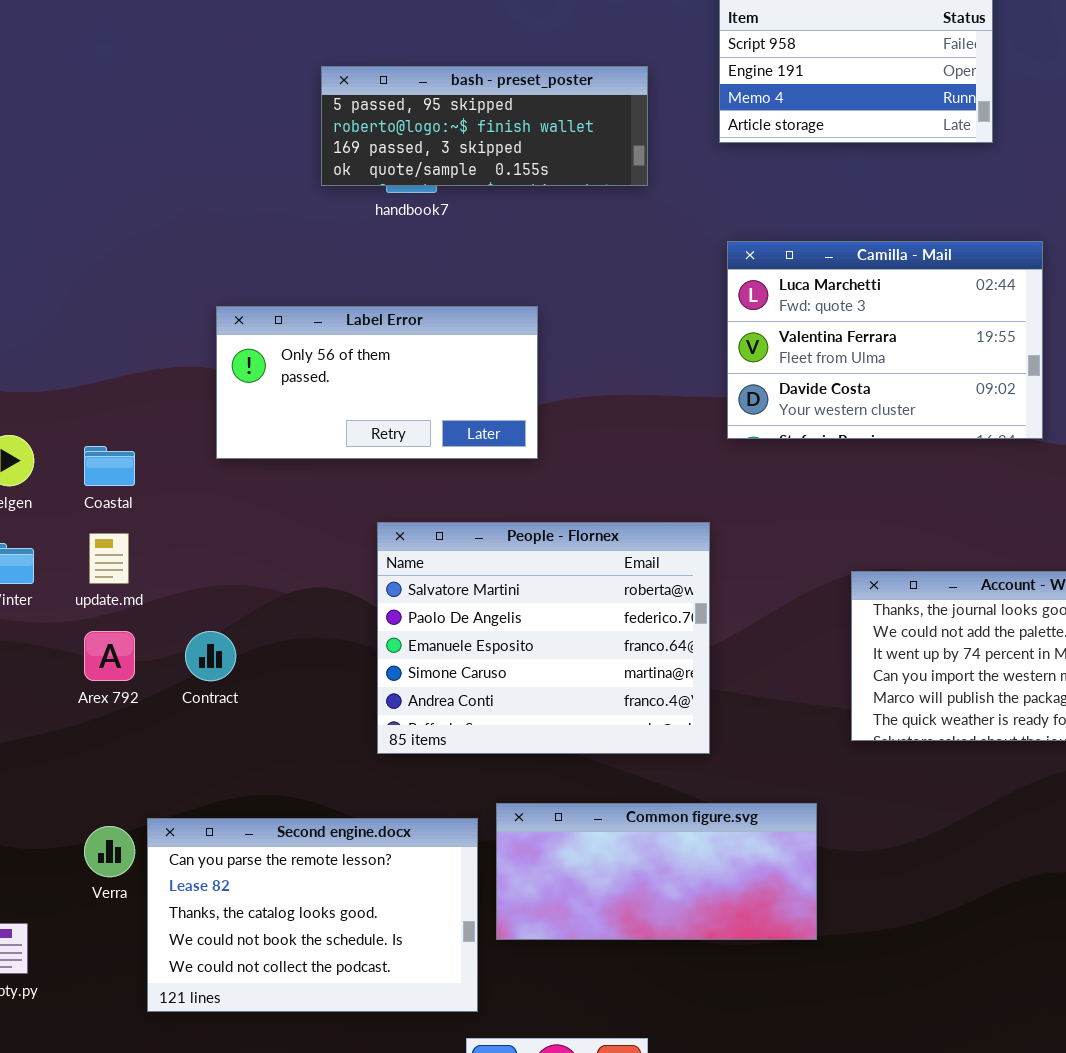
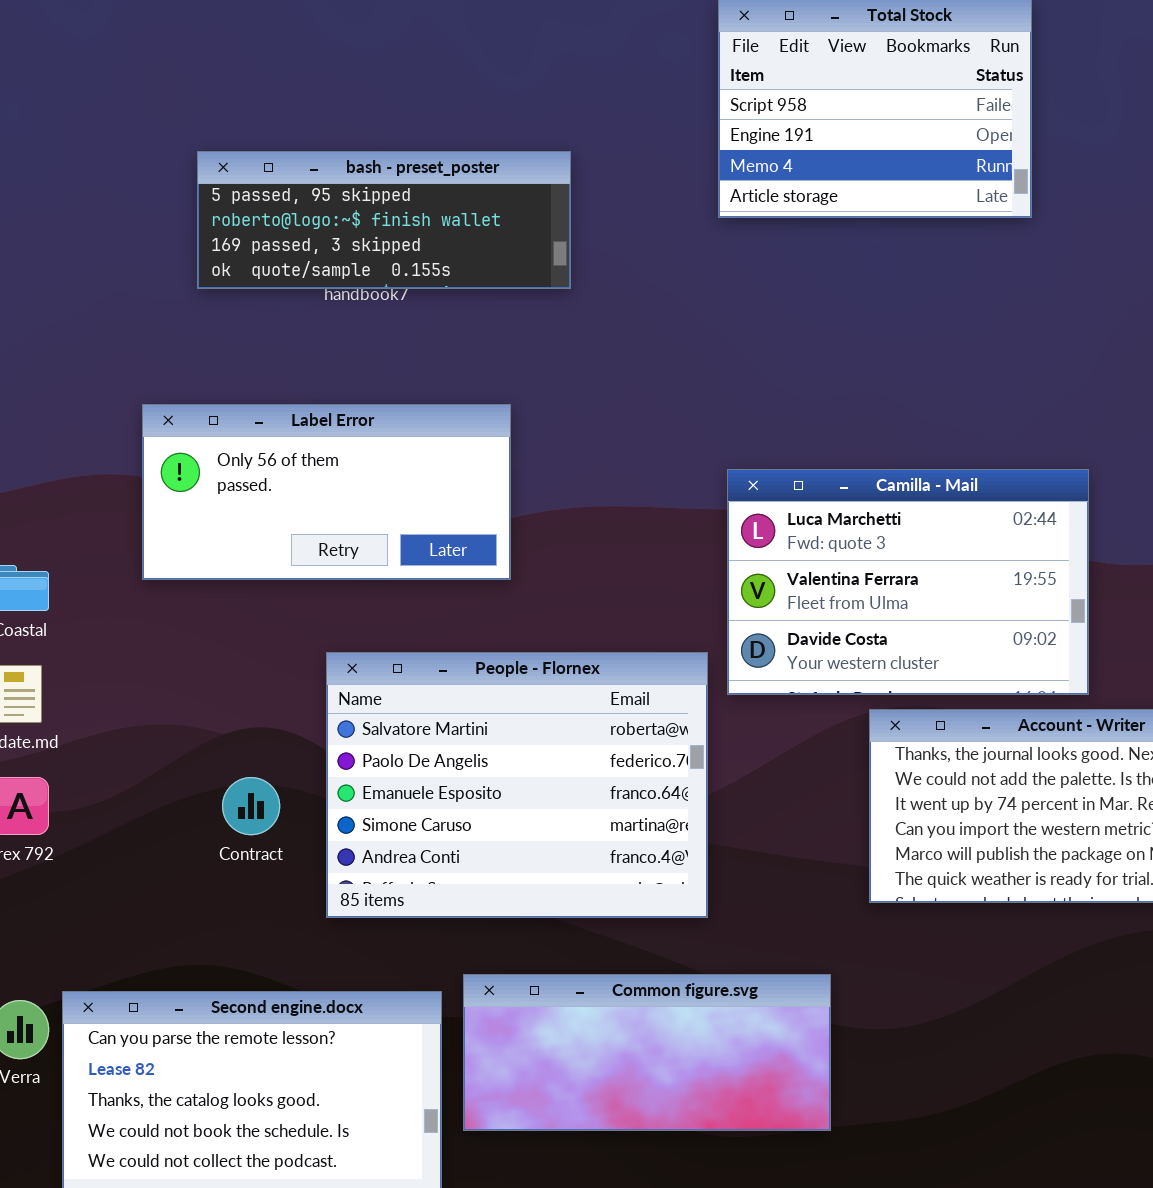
bash - preset_poster: [321,66,648,186] -> [197,151,571,289], moved
Camilla - Mail: [727,241,1043,439] -> [727,469,1089,695], moved
Contract: [185,631,236,681] -> [222,777,280,835], moved

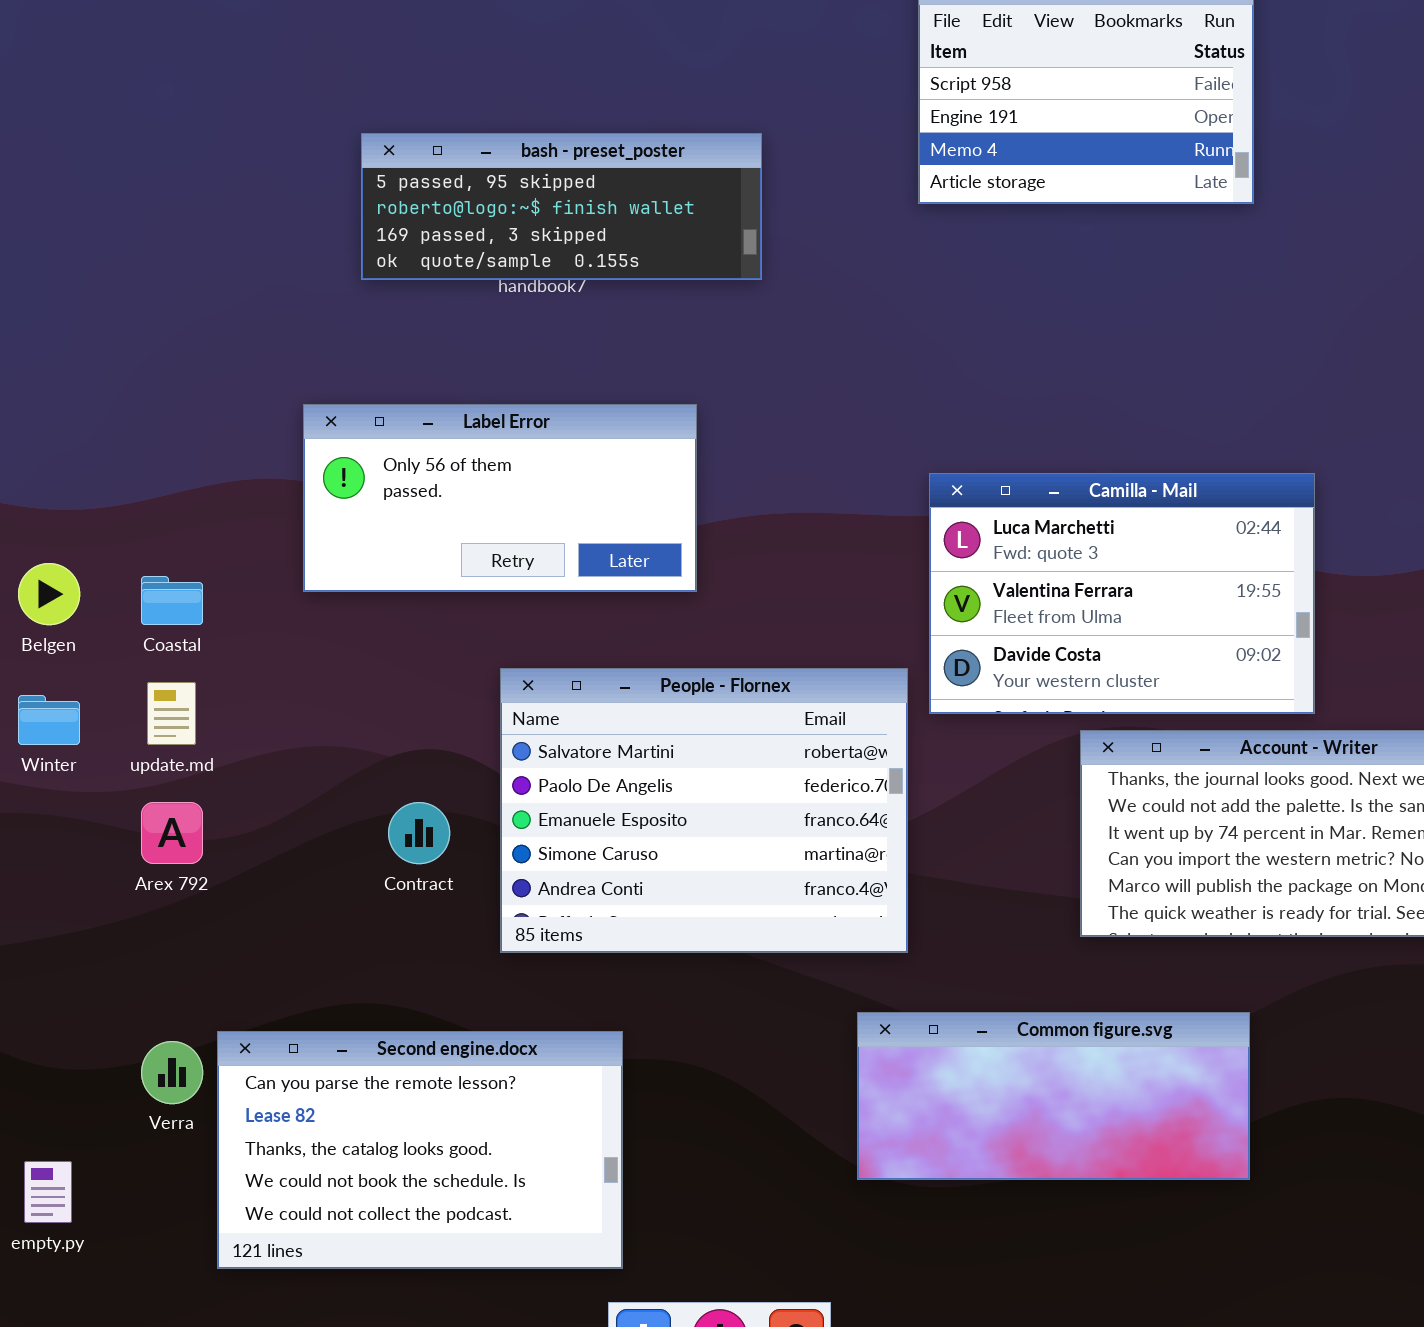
Common figure.svg: [463,974,831,1131] -> [857,1012,1250,1180], moved

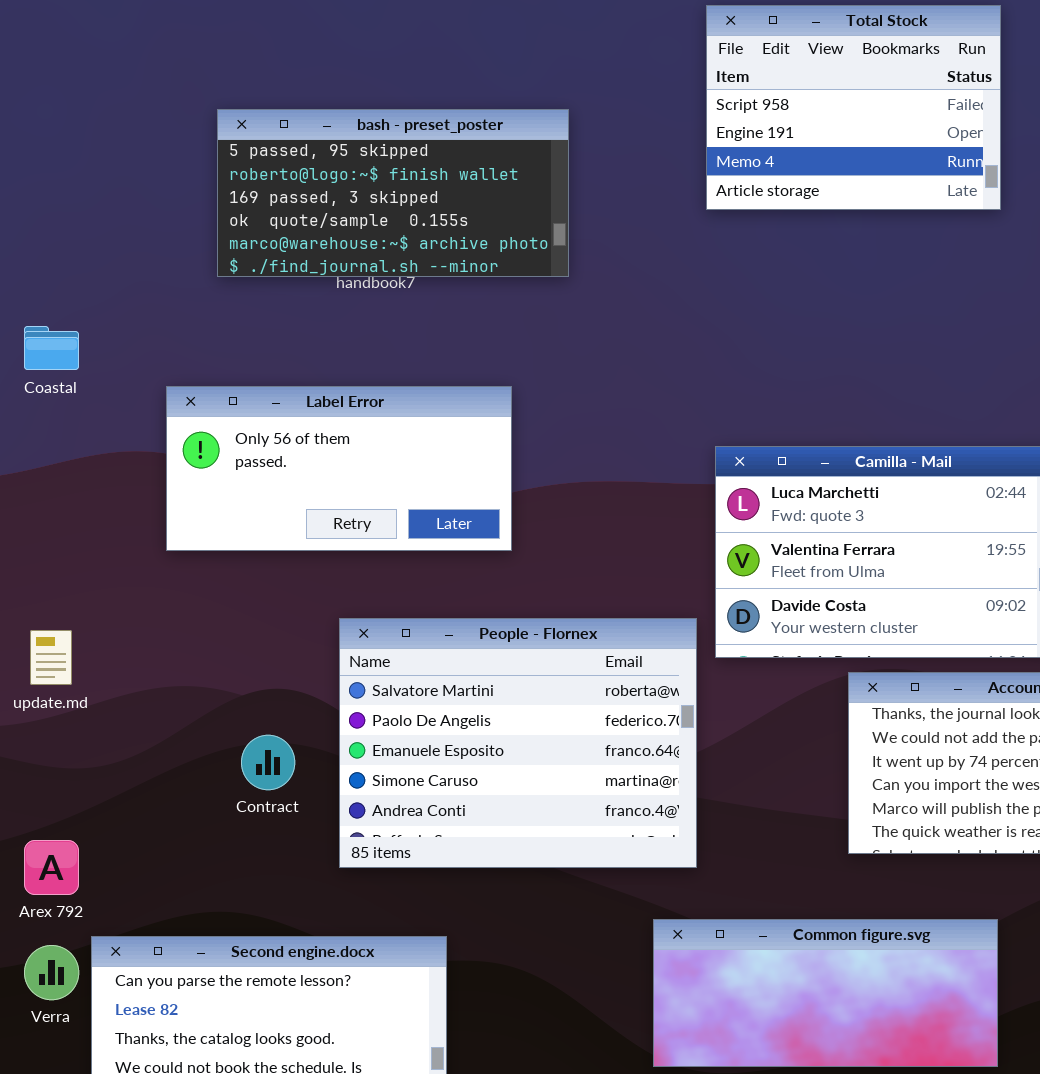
bash - preset_poster: [361,133,762,280] -> [217,109,569,277], resized
Coastal: [141,576,203,625] -> [24,326,79,370], moved
Arex 792: [141,802,203,864] -> [24,840,79,895], moved

